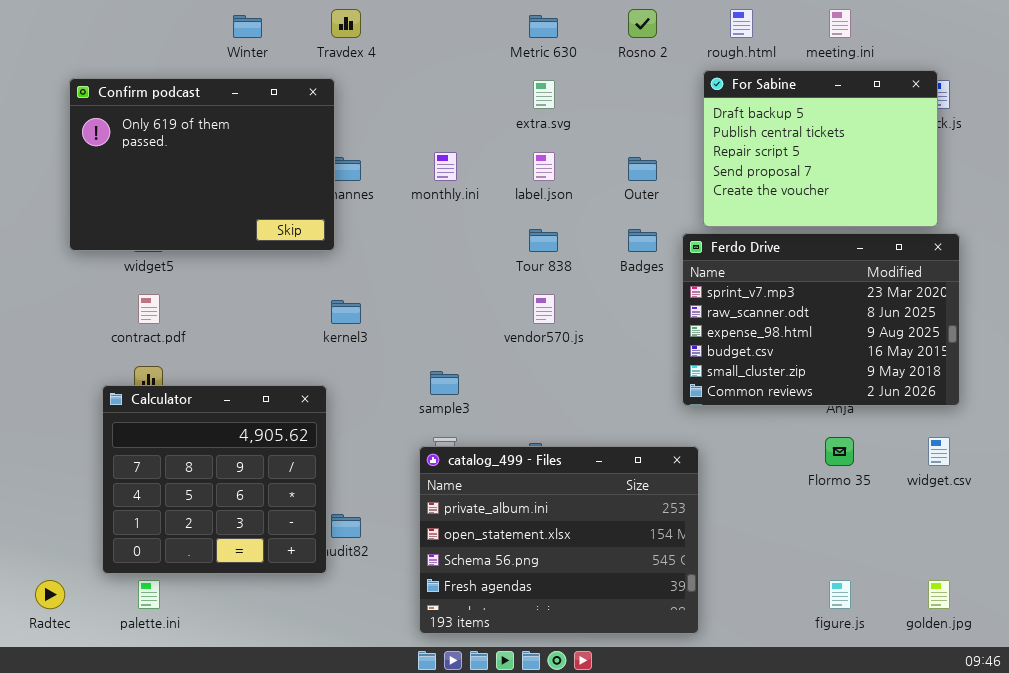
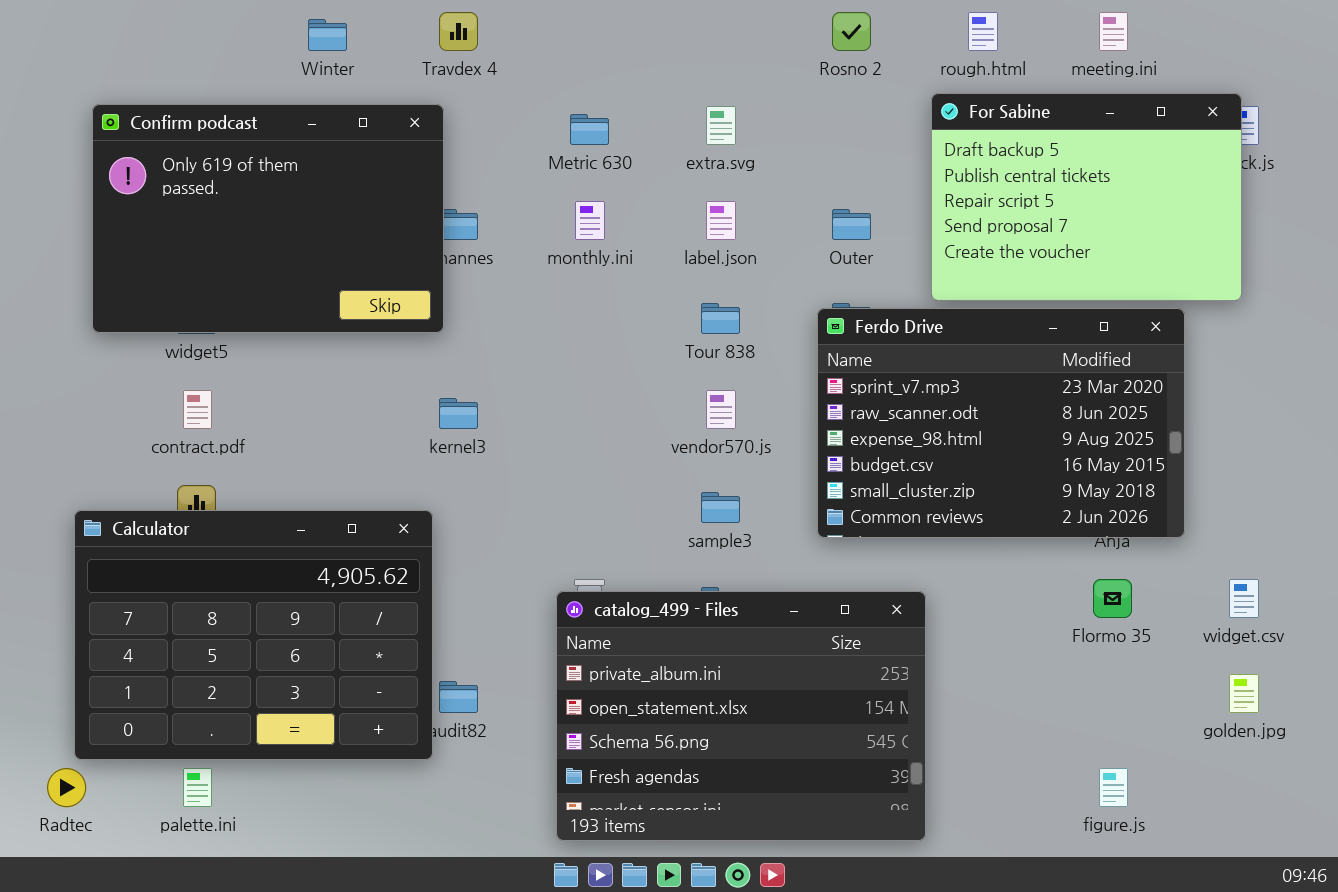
Metric 630: [529,15,558,38] -> [570,114,609,145], moved
Ferdo Drive: [682,233,960,406] -> [817,308,1185,538], moved
sample3: [430,371,459,395] -> [701,492,740,523], moved
Calculator: [102,385,327,574] -> [74,510,433,760], resized
golden.jpg: [928,580,950,609] -> [1229,674,1259,713], moved

